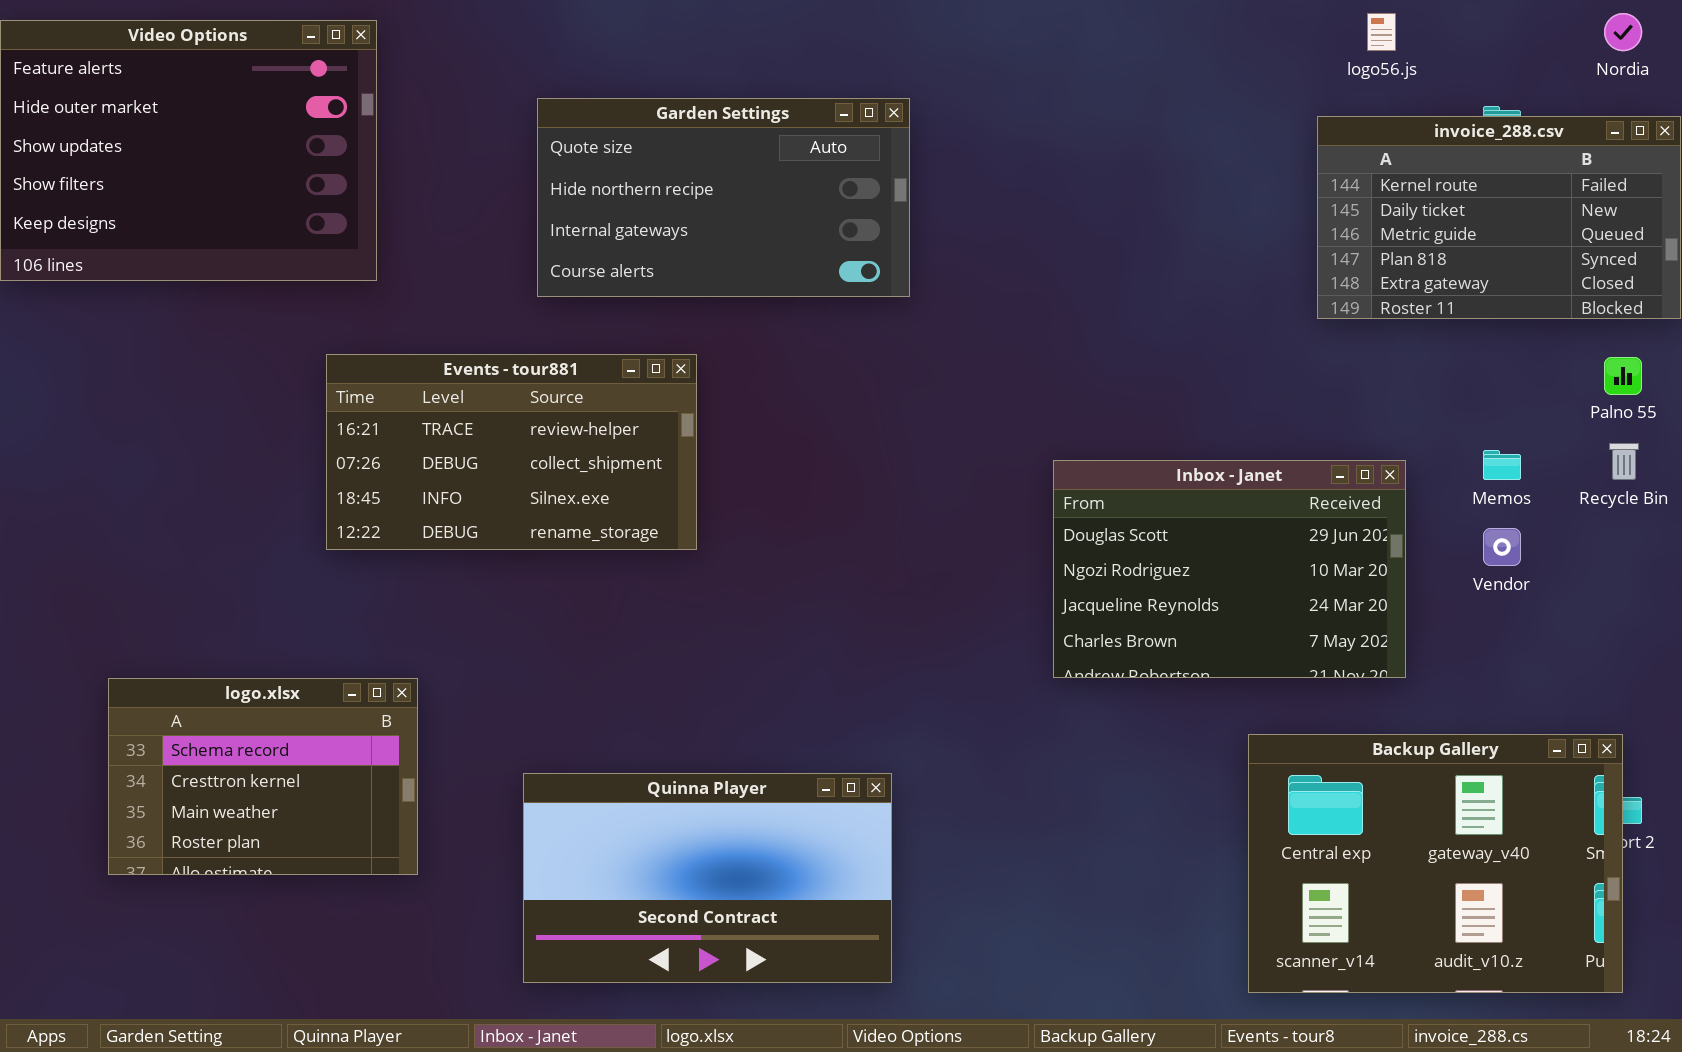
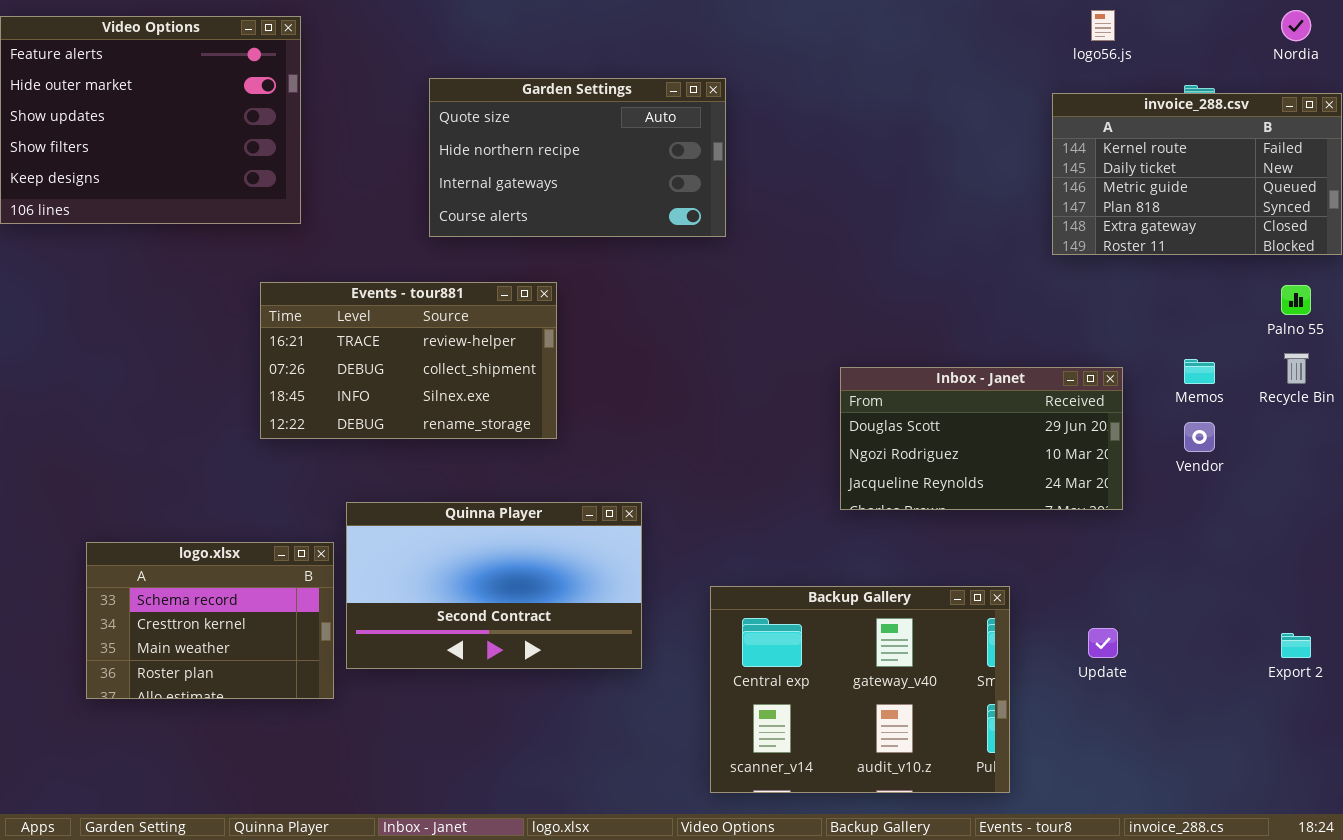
Inbox - Janet: [1053,460,1406,678] -> [840,367,1123,510], resized
Backup Gallery: [1248,734,1623,993] -> [710,586,1010,793], moved
Quinna Player: [523,773,892,983] -> [346,502,642,669], moved

